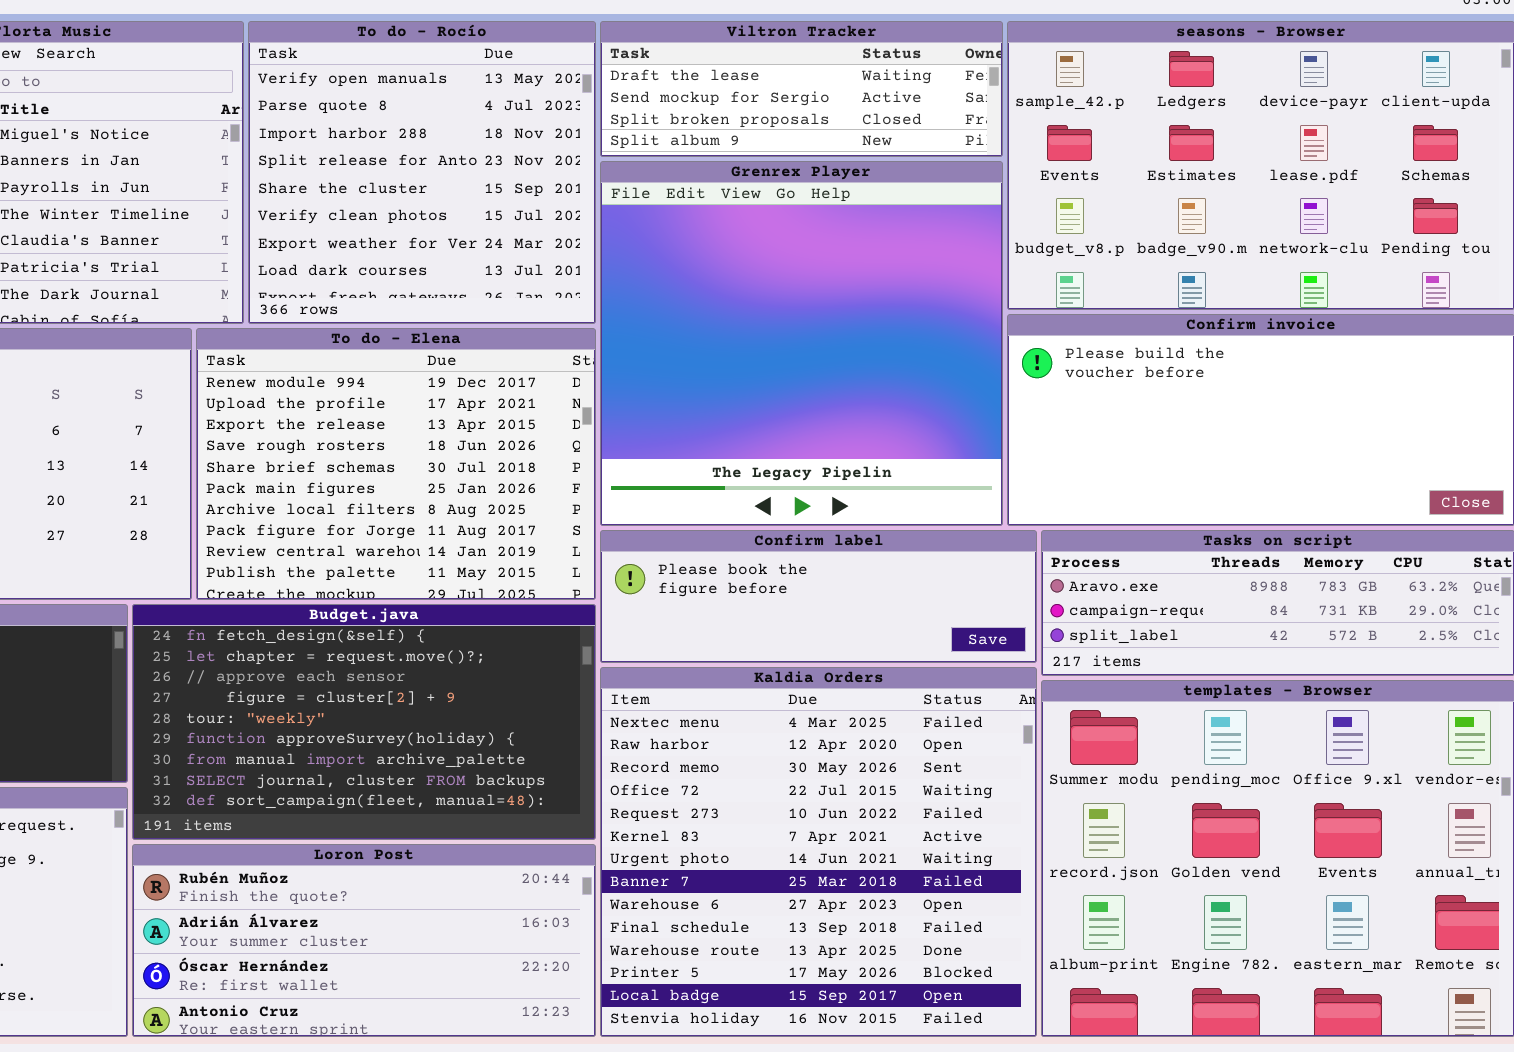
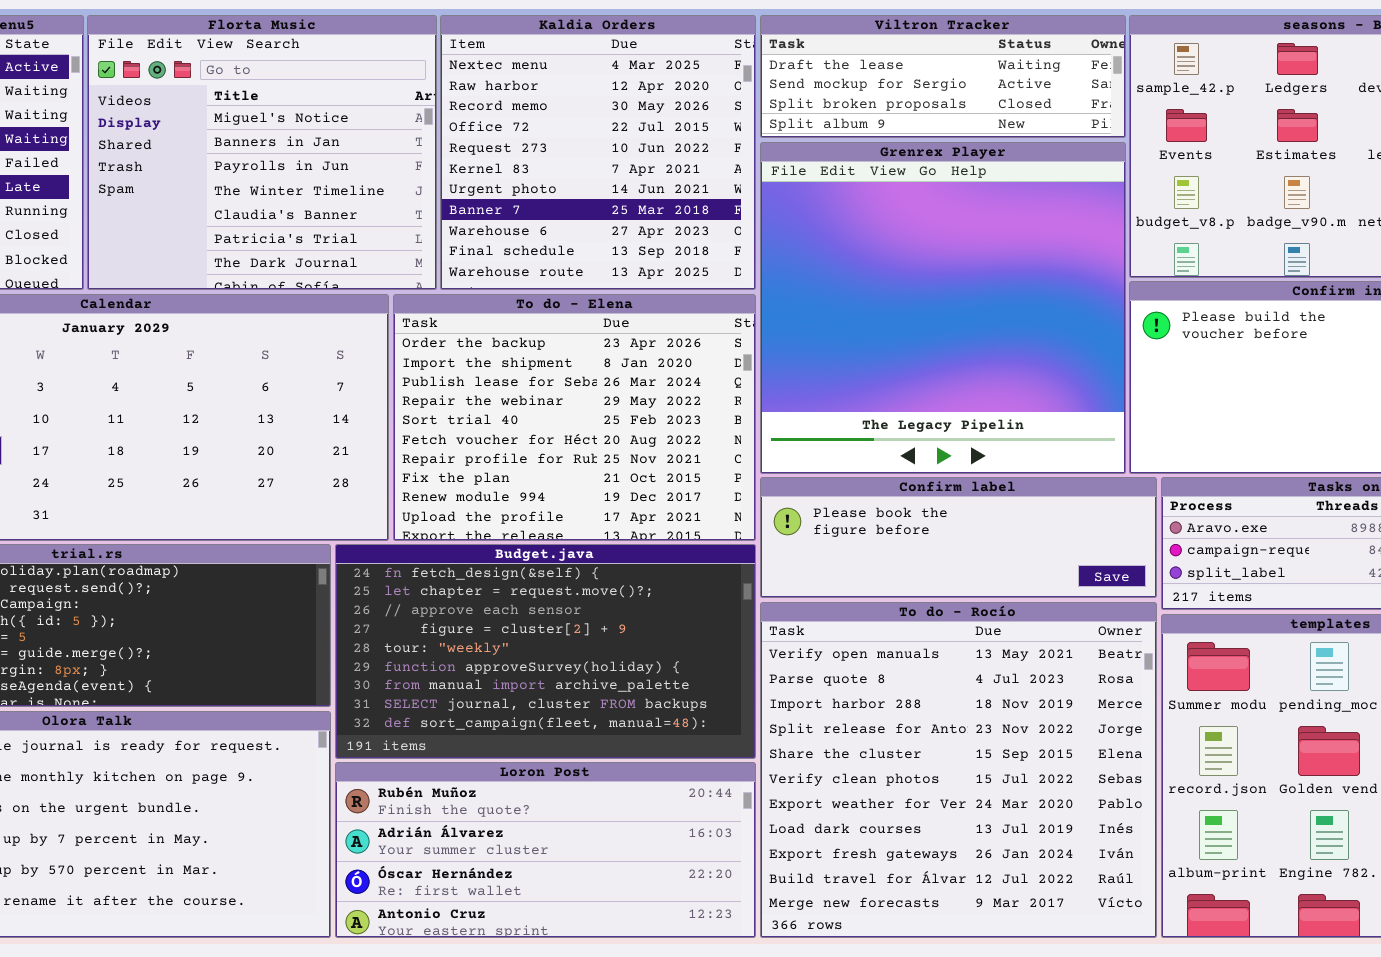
To do - Rocío: [248,21,596,324] -> [760,602,1157,938], moved, resized
To do - Elena: [196,328,596,600] -> [393,294,756,541], scrolled up 8 rows
Kaldia Orders: [600,667,1037,1037] -> [440,15,756,290], moved, resized

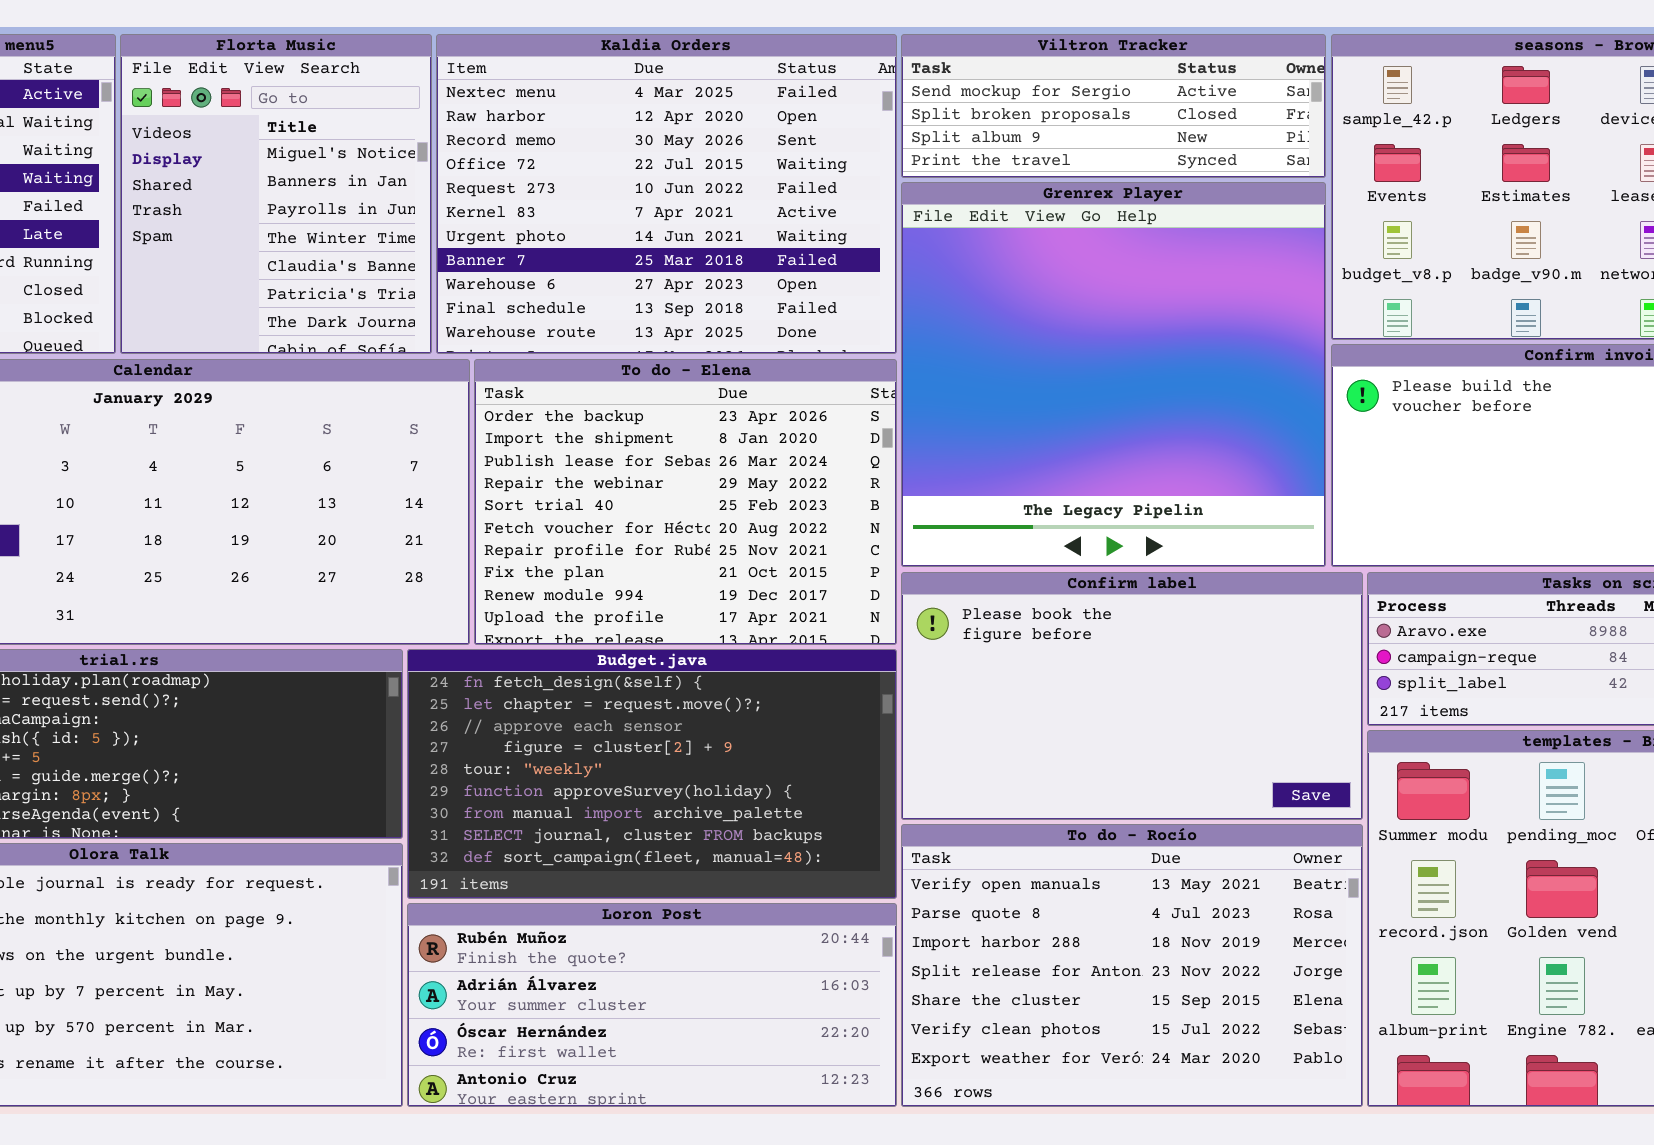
Florta Music: [87,15,437,290] -> [120,34,432,354], resized
Kaldia Orders: [440,15,756,290] -> [436,34,897,354], resized
Viltron Tracker: [760,15,1126,138] -> [901,34,1326,178], scrolled down 1 row
Confirm label: [760,477,1157,598] -> [901,572,1363,820], resized
To do - Rocío: [760,602,1157,938] -> [901,824,1363,1107], resized

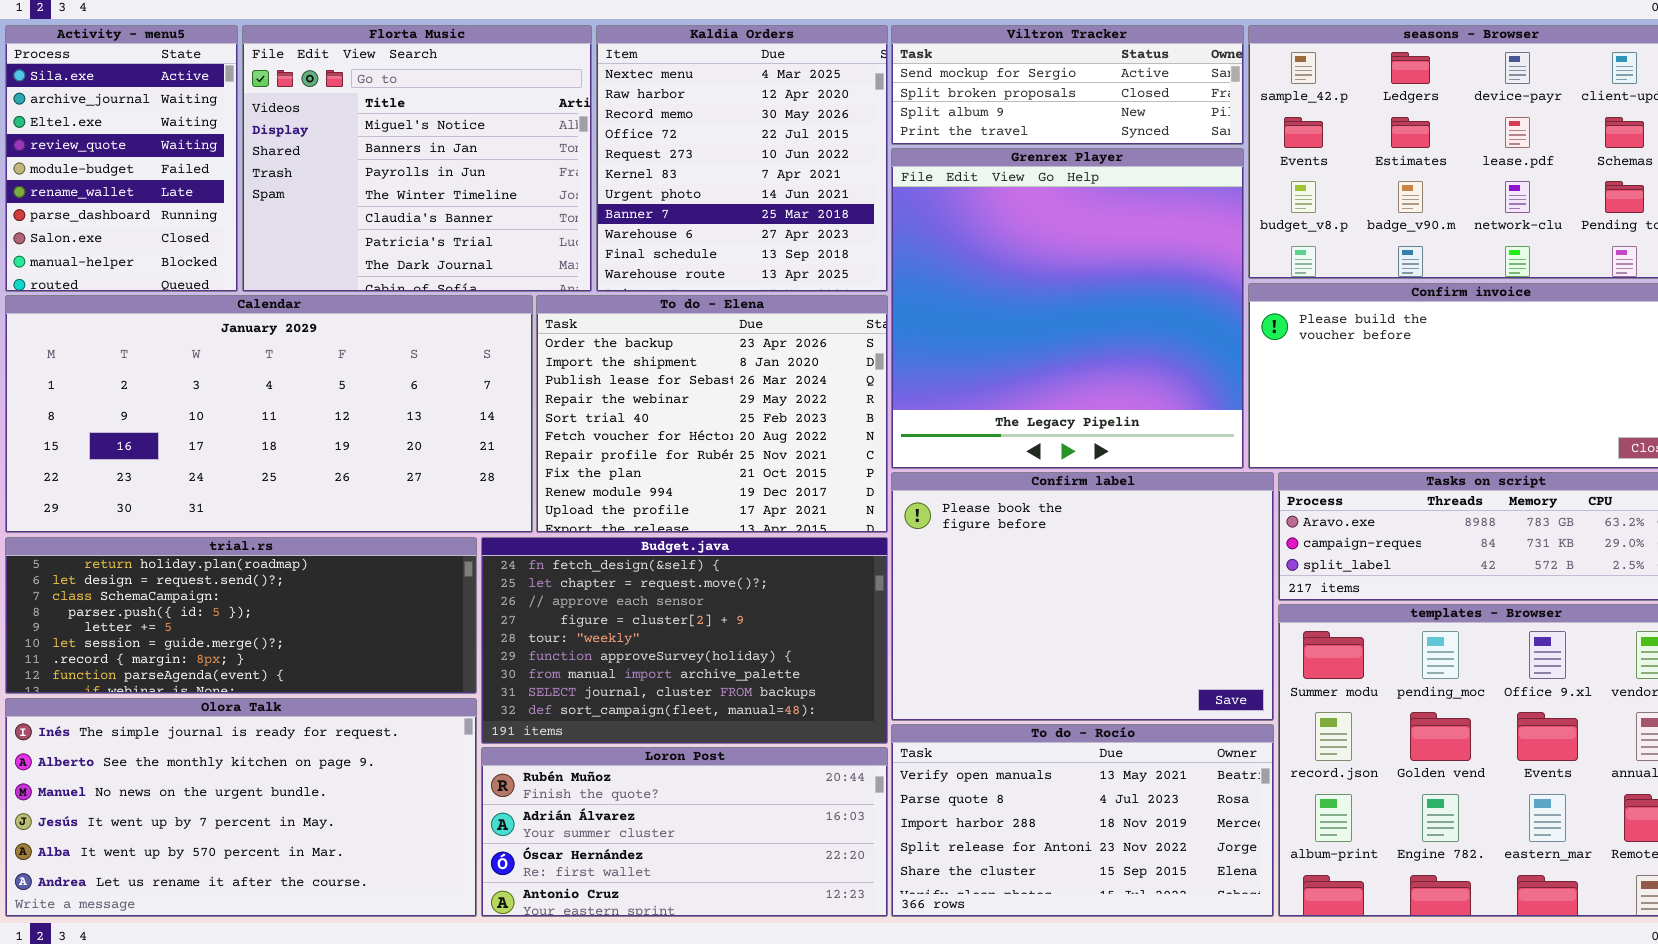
Florta Music: [120,34,432,354] -> [242,25,592,292], resized
Kaldia Orders: [436,34,897,354] -> [596,25,888,292], resized
Confirm label: [901,572,1363,820] -> [891,472,1274,721], resized
To do - Rocío: [901,824,1363,1107] -> [891,724,1274,917], resized

